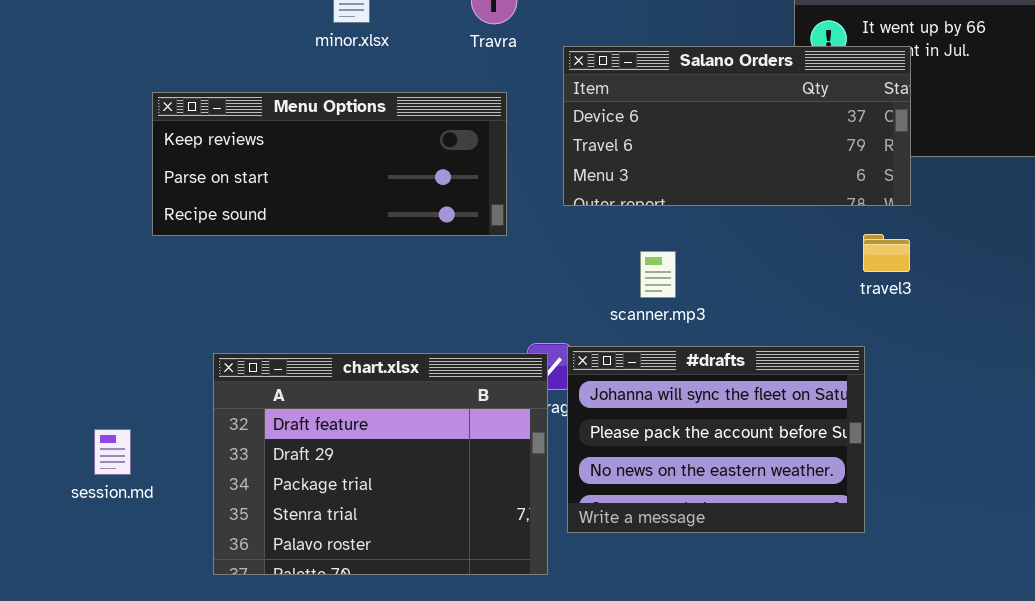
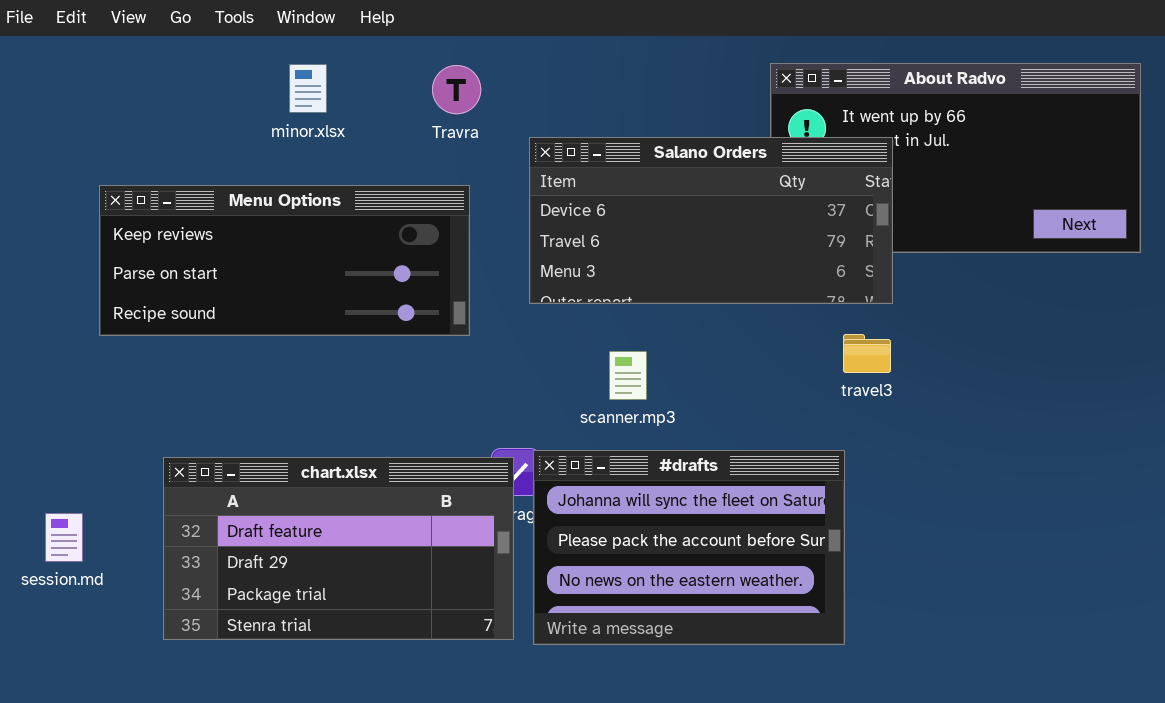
chart.xlsx: [213,353,548,575] -> [163,457,514,640], resized
session.md: [94,429,131,475] -> [45,513,83,562], moved

